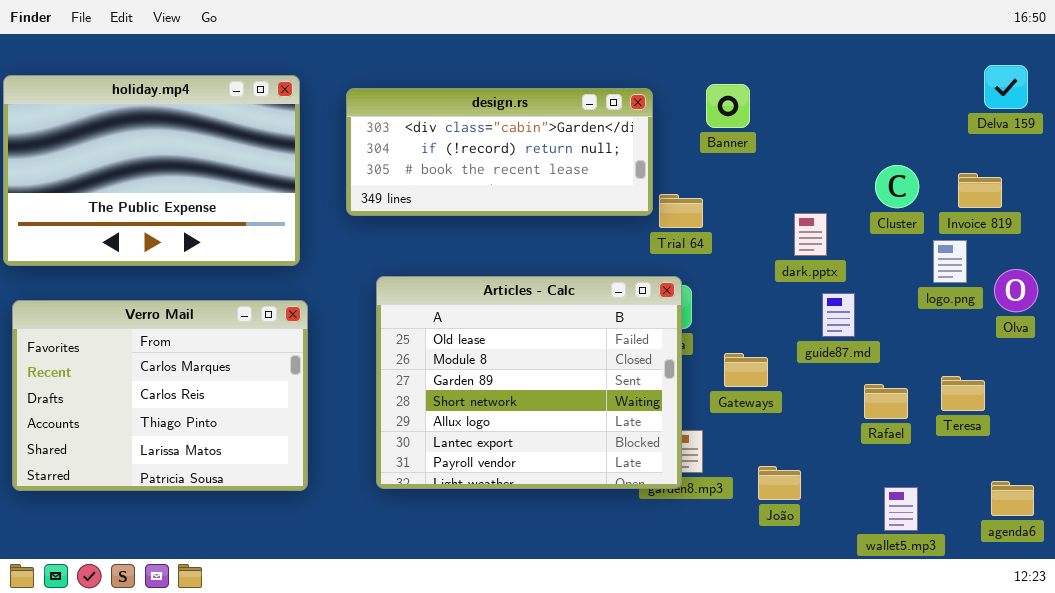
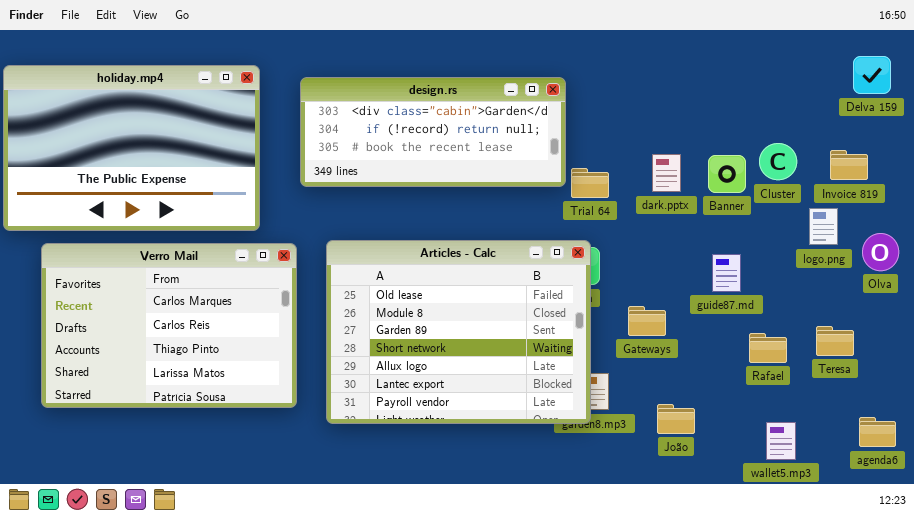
Banner: [706,84,750,128] -> [708,155,746,193], moved
dark.pptx: [794,213,827,256] -> [652,154,681,192], moved
Verro Mail: [12,300,308,491] -> [41,243,297,408], moved

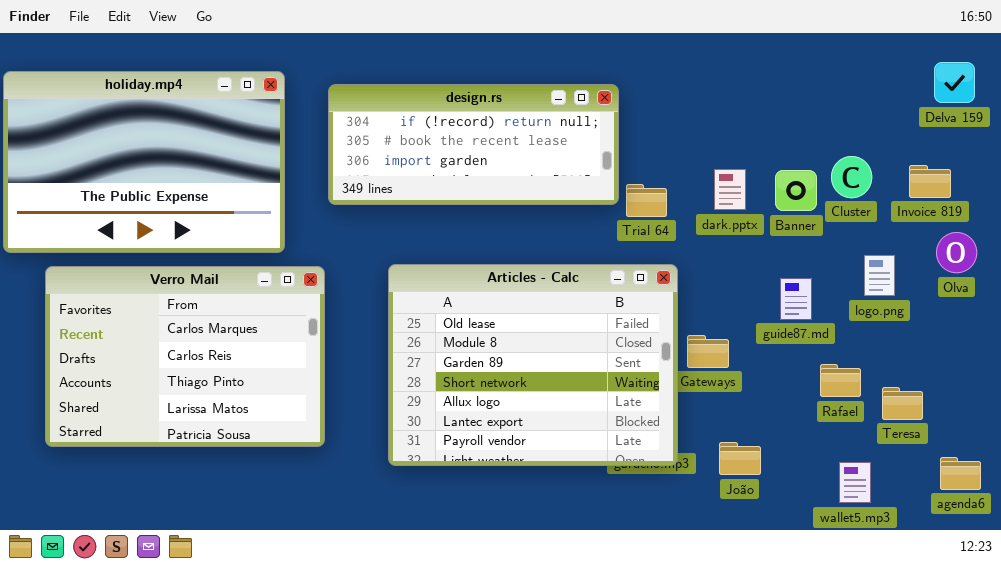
design.rs: [300,77,566,187] -> [328,84,619,205], scrolled down 1 row
logo.png: [809,208,838,245] -> [864,255,895,296], moved
Olva: [862,233,899,271] -> [936,232,977,273], moved
Articles - Calc: [326,240,591,424] -> [388,264,678,466], moved
Teresa: [816,326,854,356] -> [882,387,923,420], moved

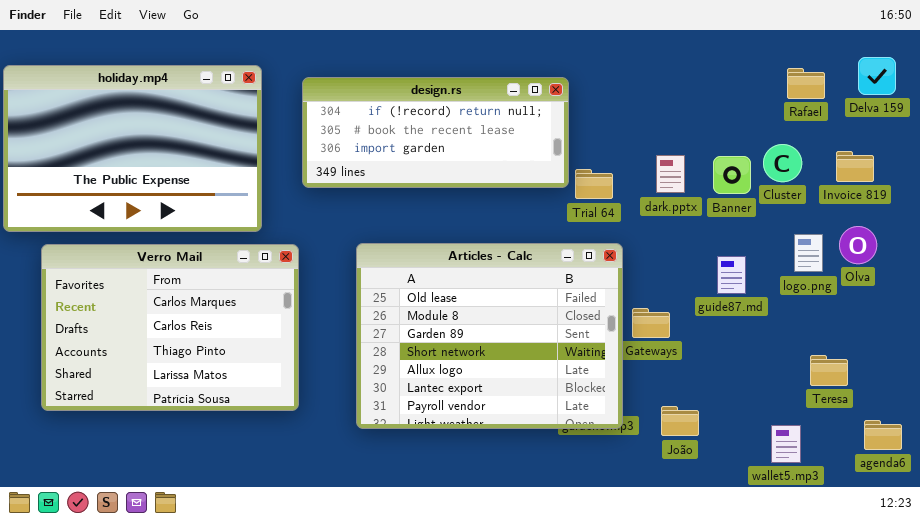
Olva: [936,232,977,273] -> [839,226,877,264], moved
Rafael: [820,364,861,397] -> [787,68,825,99], moved

